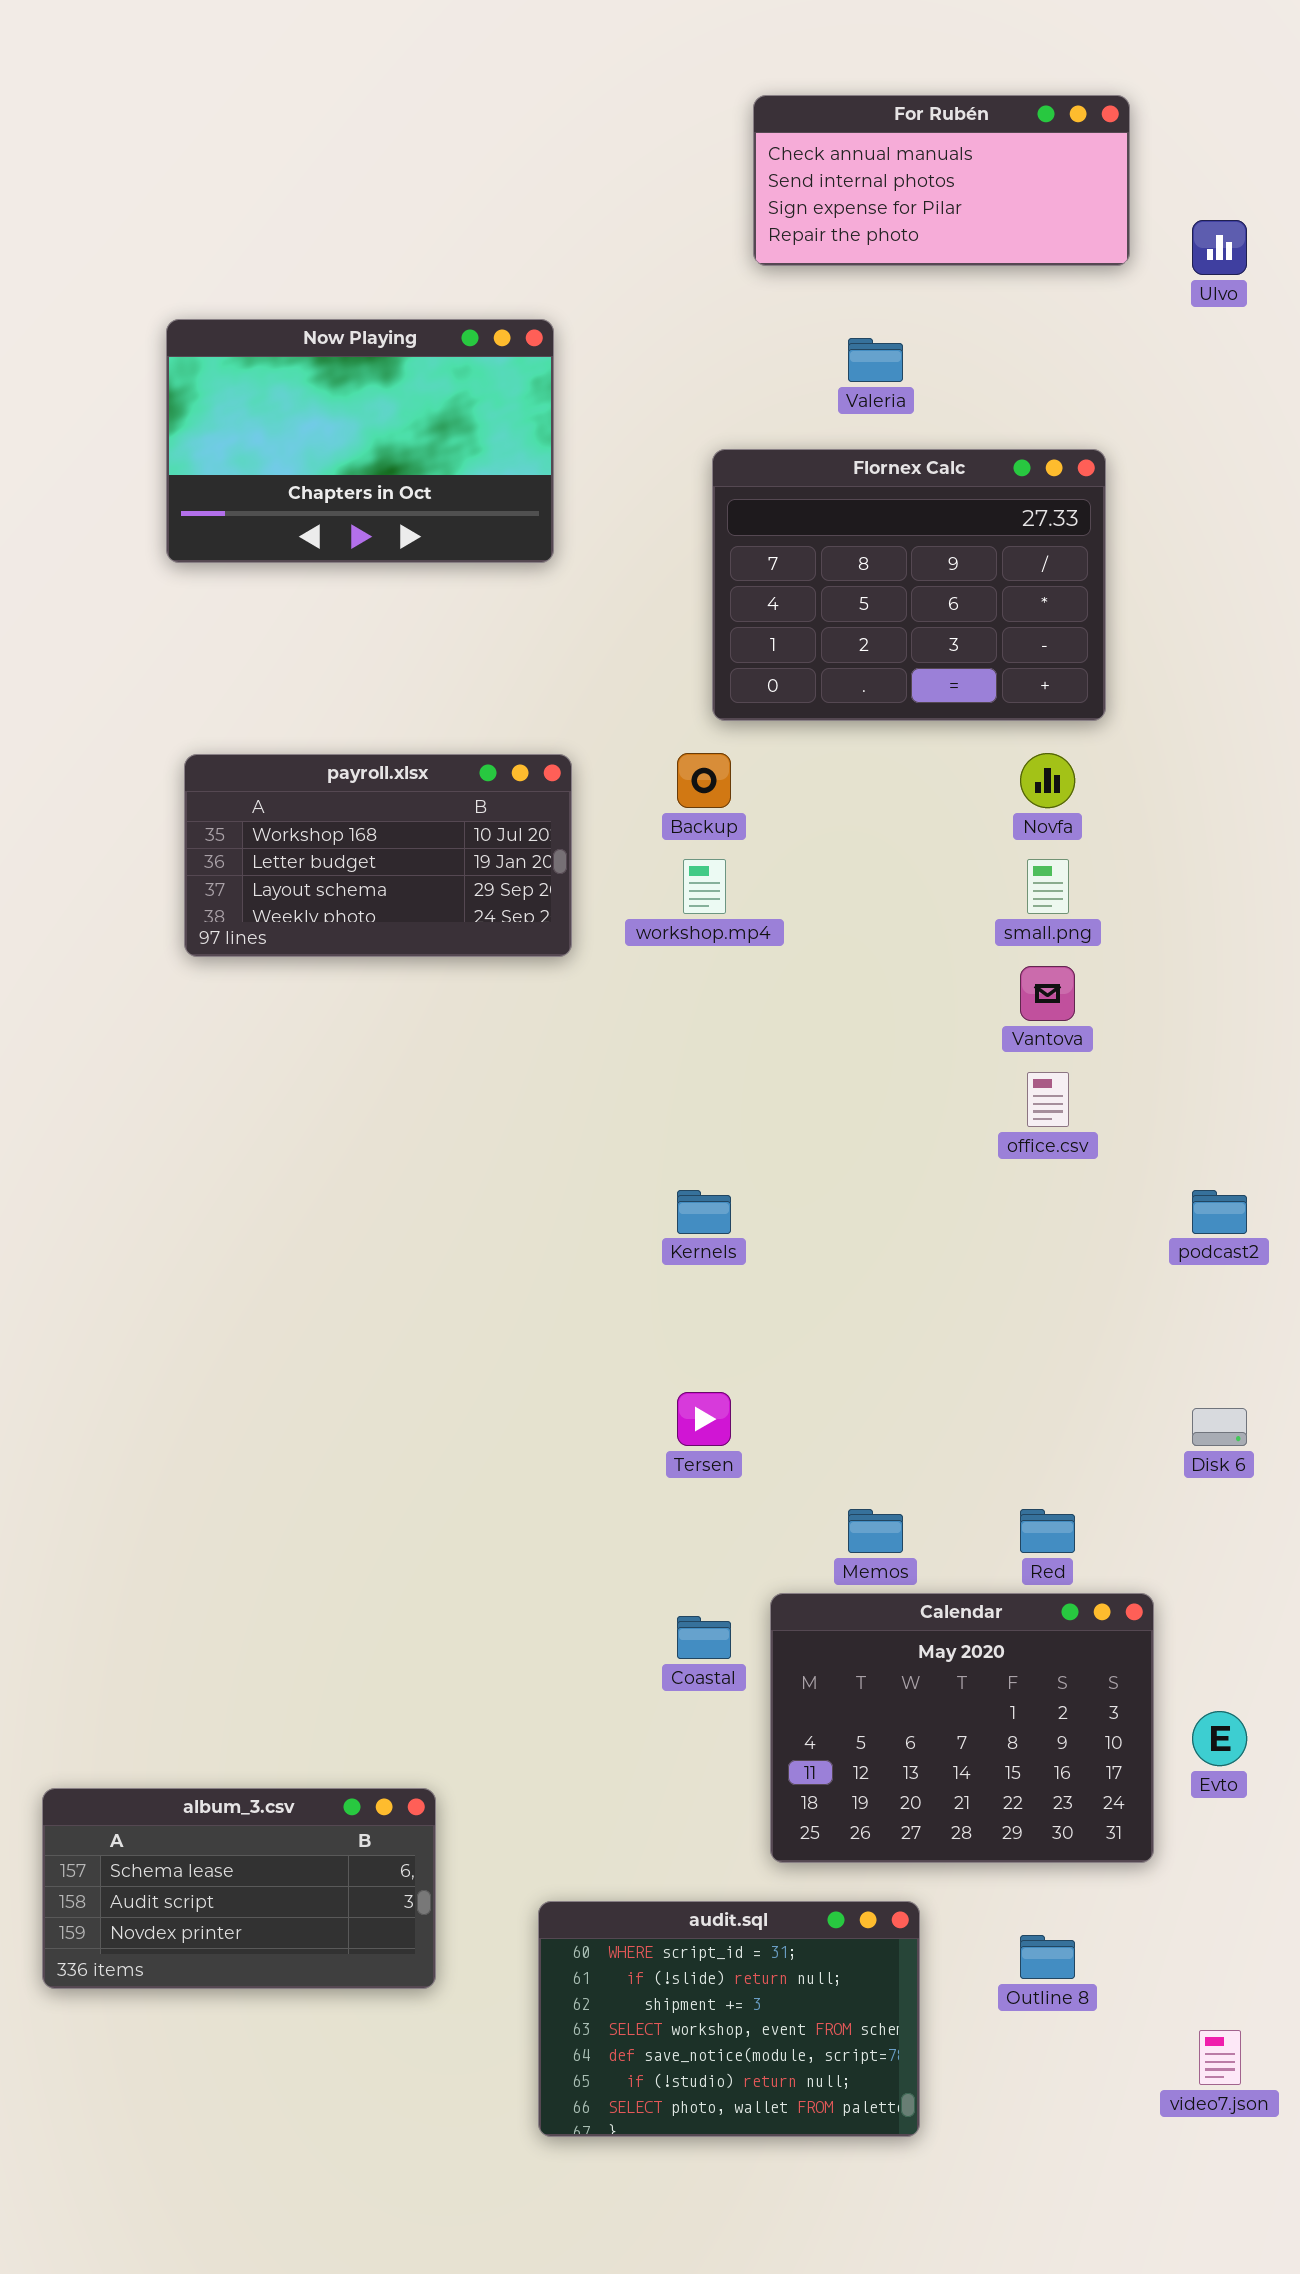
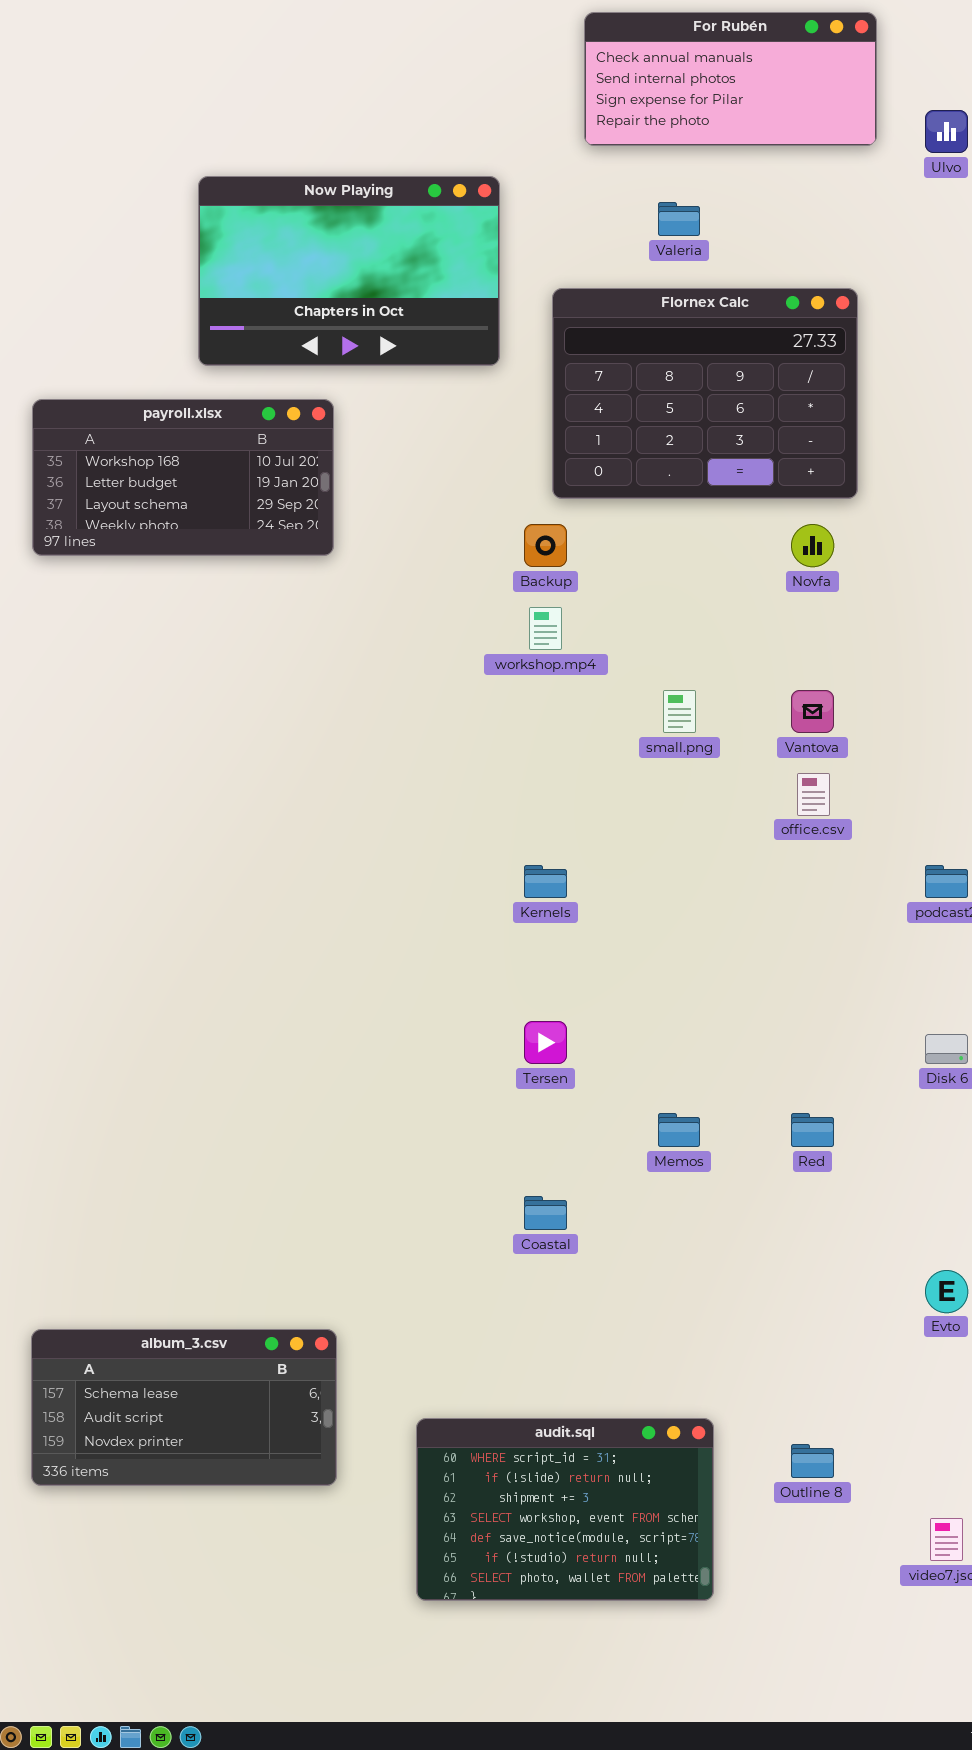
Now Playing: [166,319,554,563] -> [198,176,500,366], moved
payroll.xlsx: [184,754,572,957] -> [32,399,334,556], moved
small.png: [1027,859,1069,914] -> [663,690,696,733], moved
Calendar: [770,1593,1154,1863] -> none, closed

